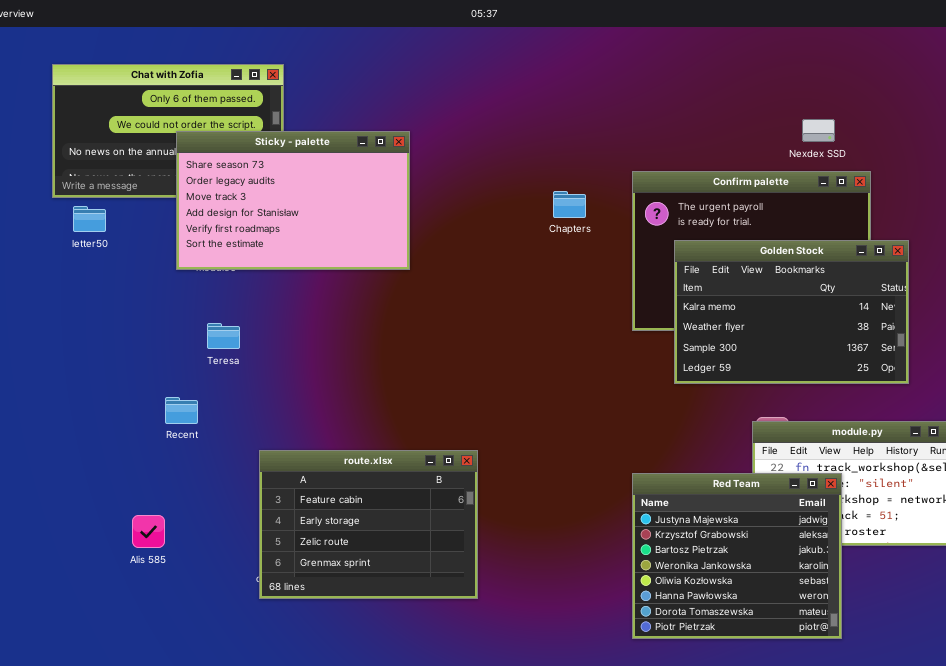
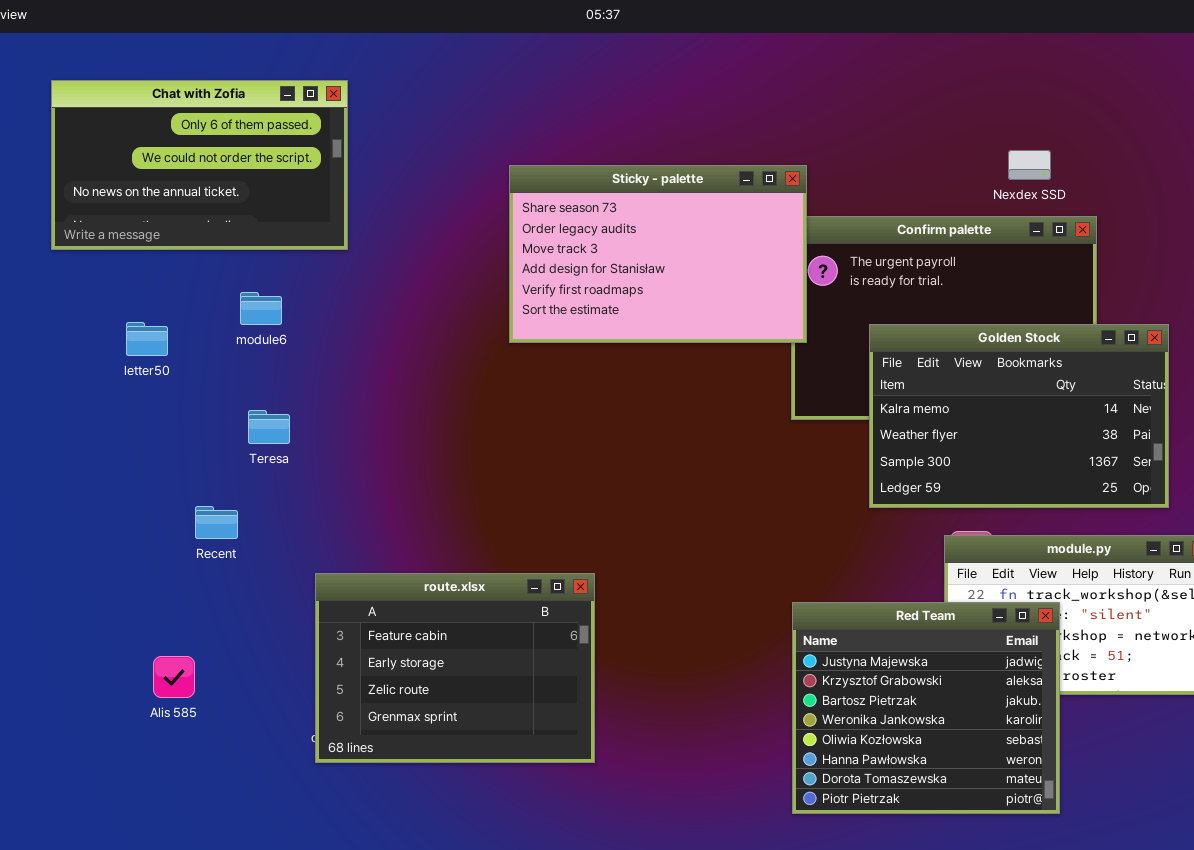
Sticky - palette: [176,131,410,270] -> [509,165,807,343], moved
letter50: [73,206,106,232] -> [126,322,168,356], moved
Golden Stock: [674,240,909,384] -> [869,324,1169,508], moved

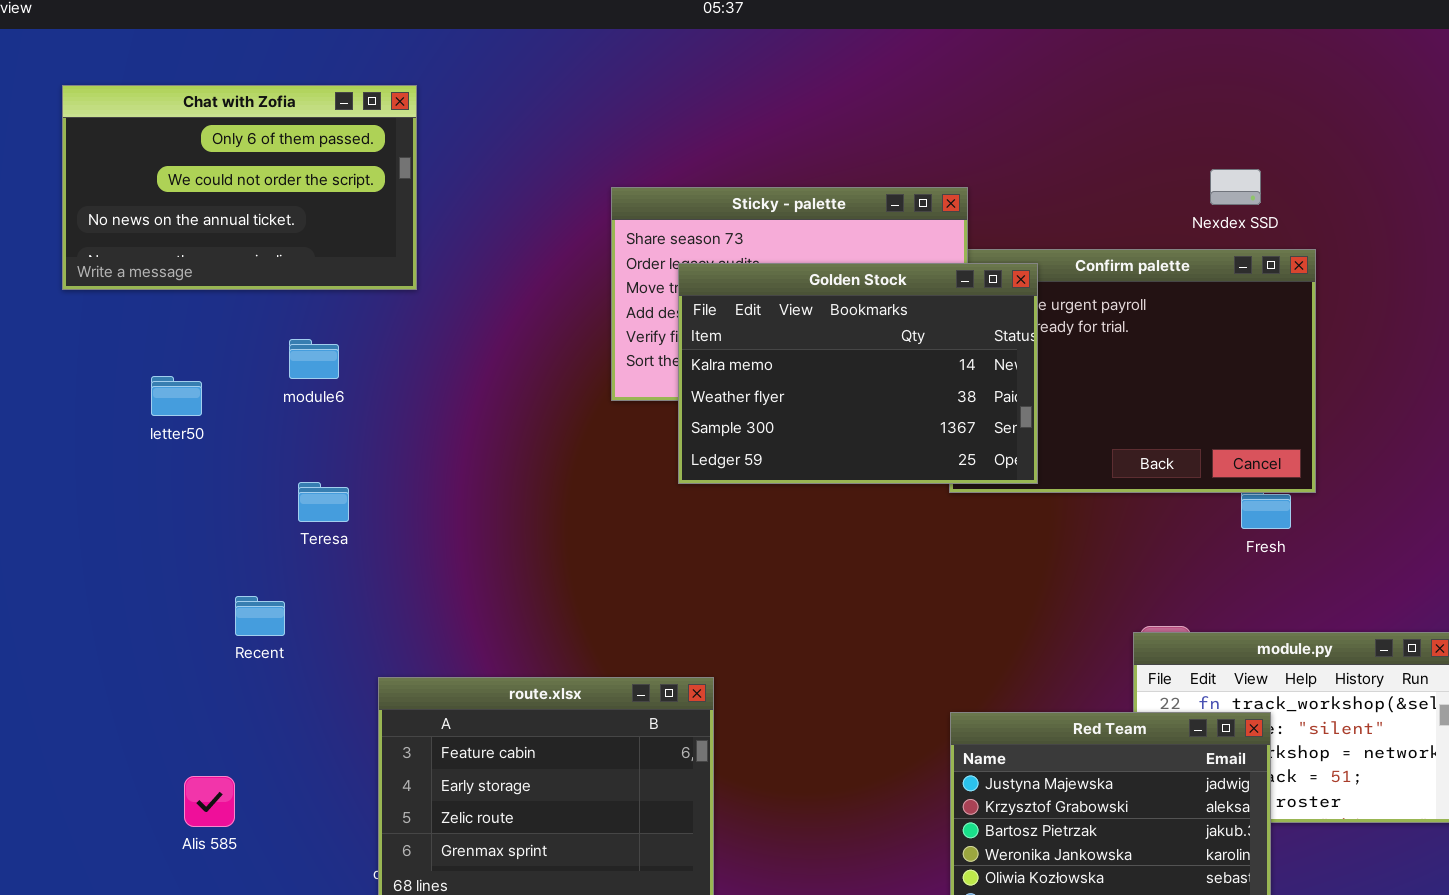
Golden Stock: [869,324,1169,508] -> [678,263,1038,484], moved

